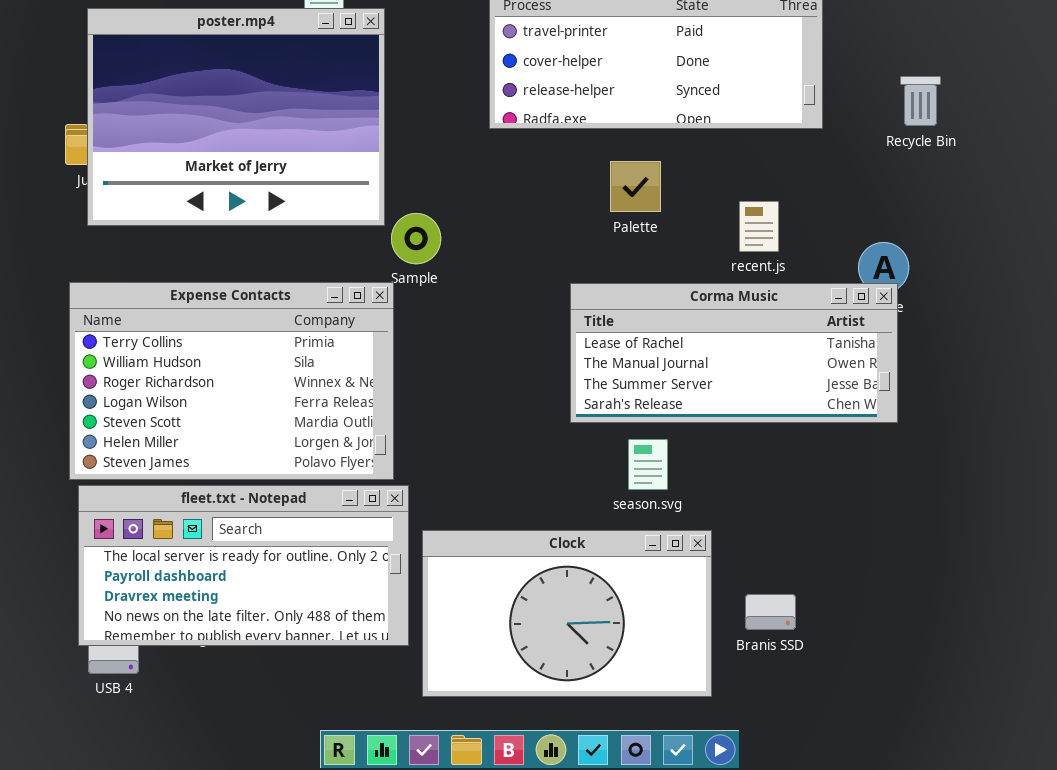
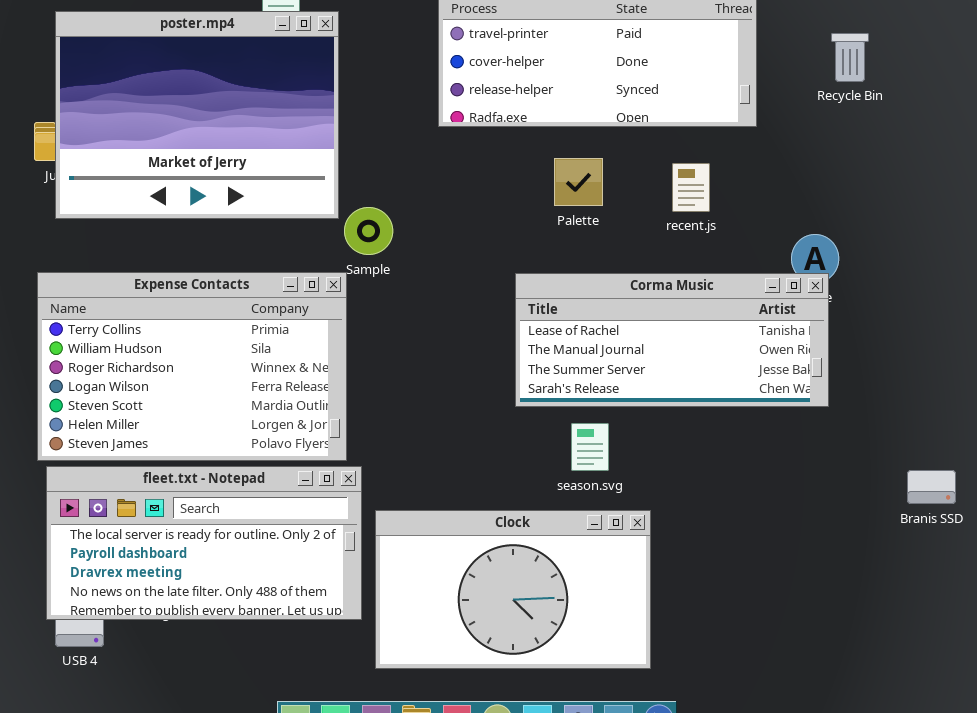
Recycle Bin: [900,76,941,126] -> [831,33,869,82], moved
recent.js: [739,201,779,252] -> [672,163,710,212], moved
Branis SSD: [745,594,796,630] -> [907,470,956,504], moved

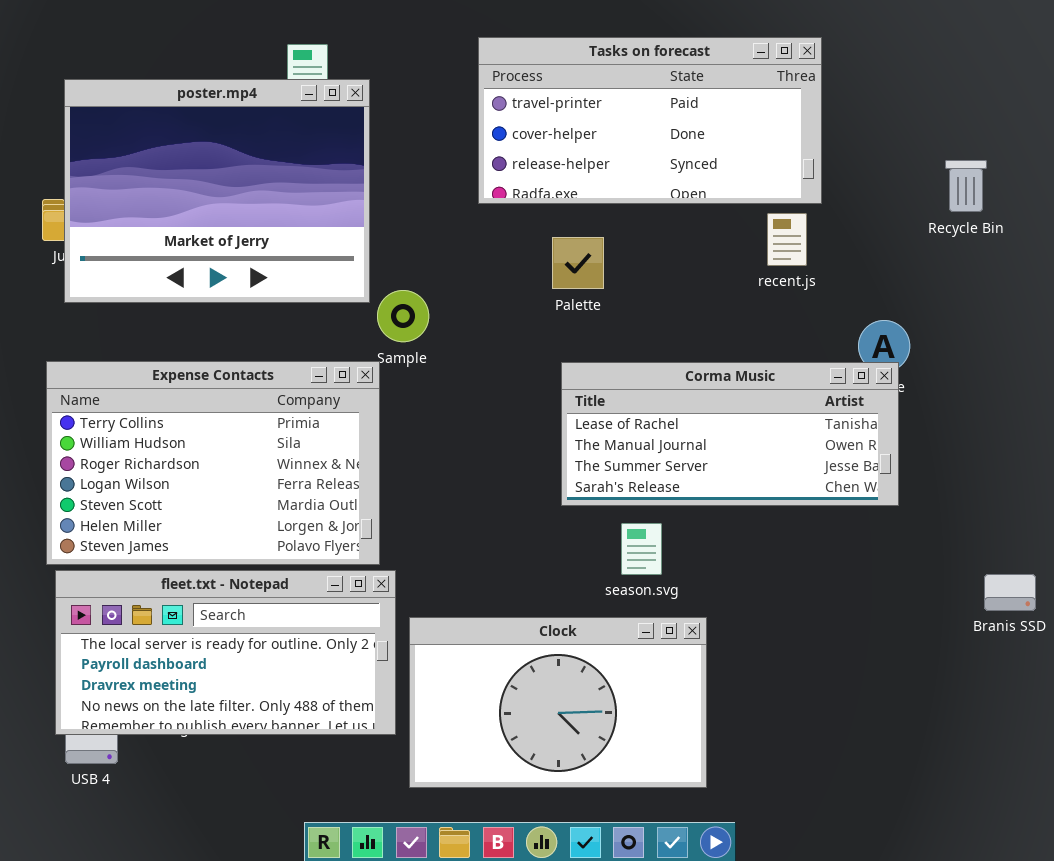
Recycle Bin: [831,33,869,82] -> [945,160,987,212], moved
Palette: [554,158,603,206] -> [552,237,604,289], moved
recent.js: [672,163,710,212] -> [767,213,807,266], moved

